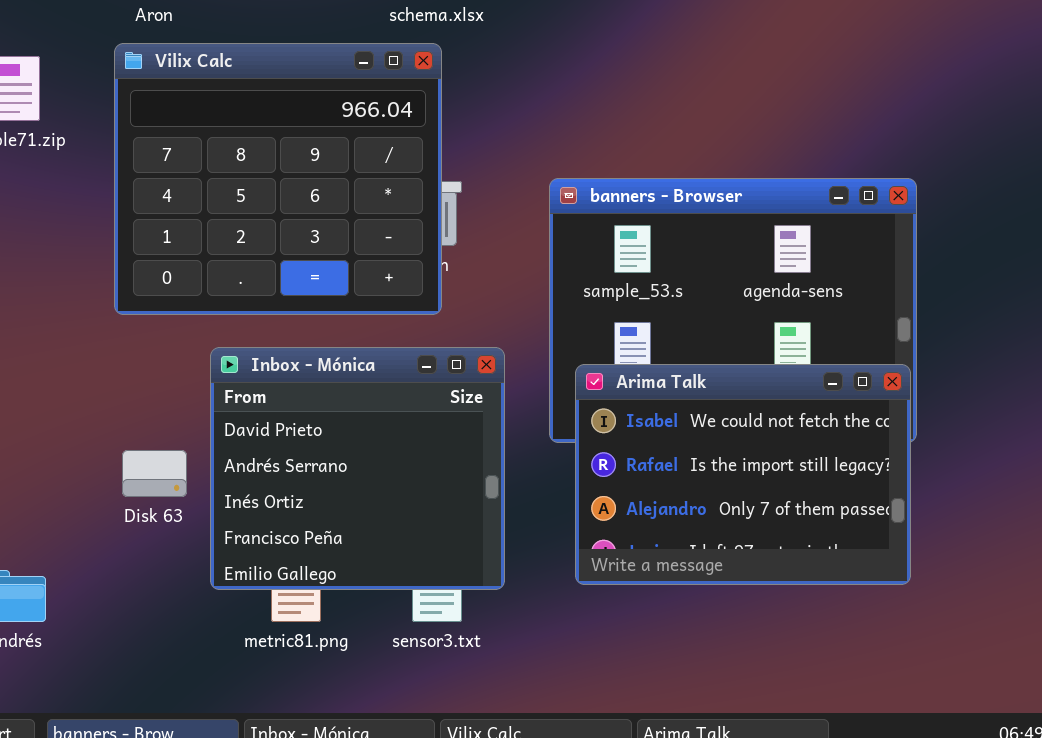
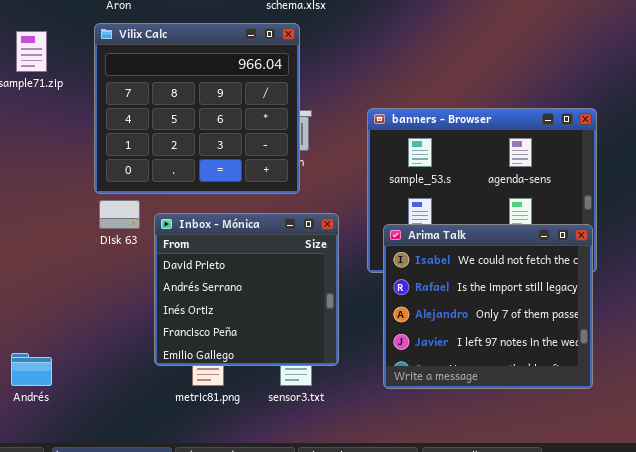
Arima Talk: [575,364,911,585] -> [383,224,593,389], resized
Disk 63: [122,450,187,497] -> [99,200,140,229], moved

